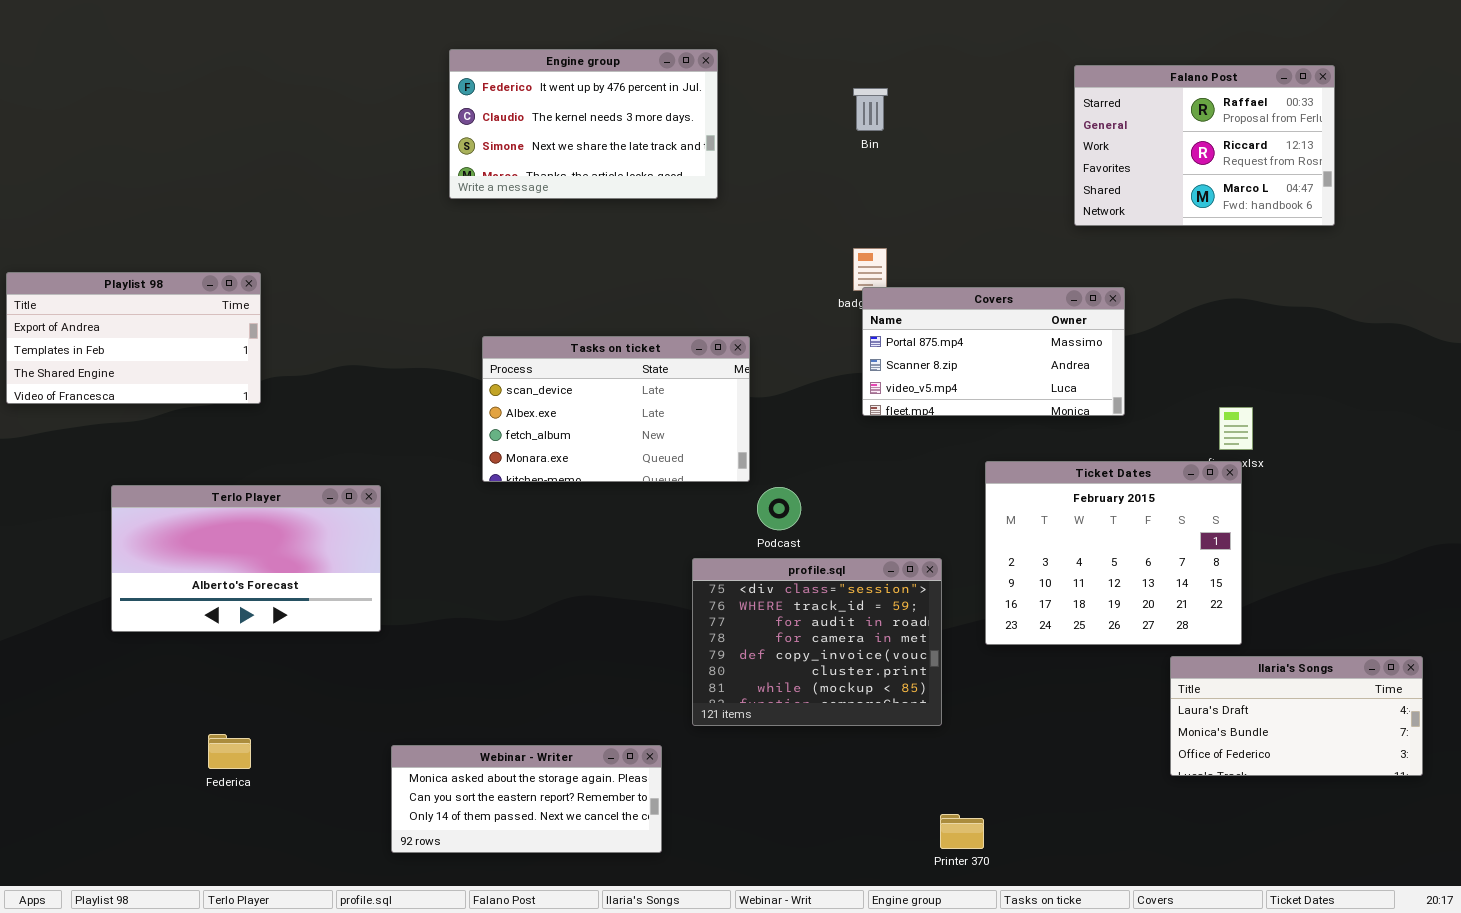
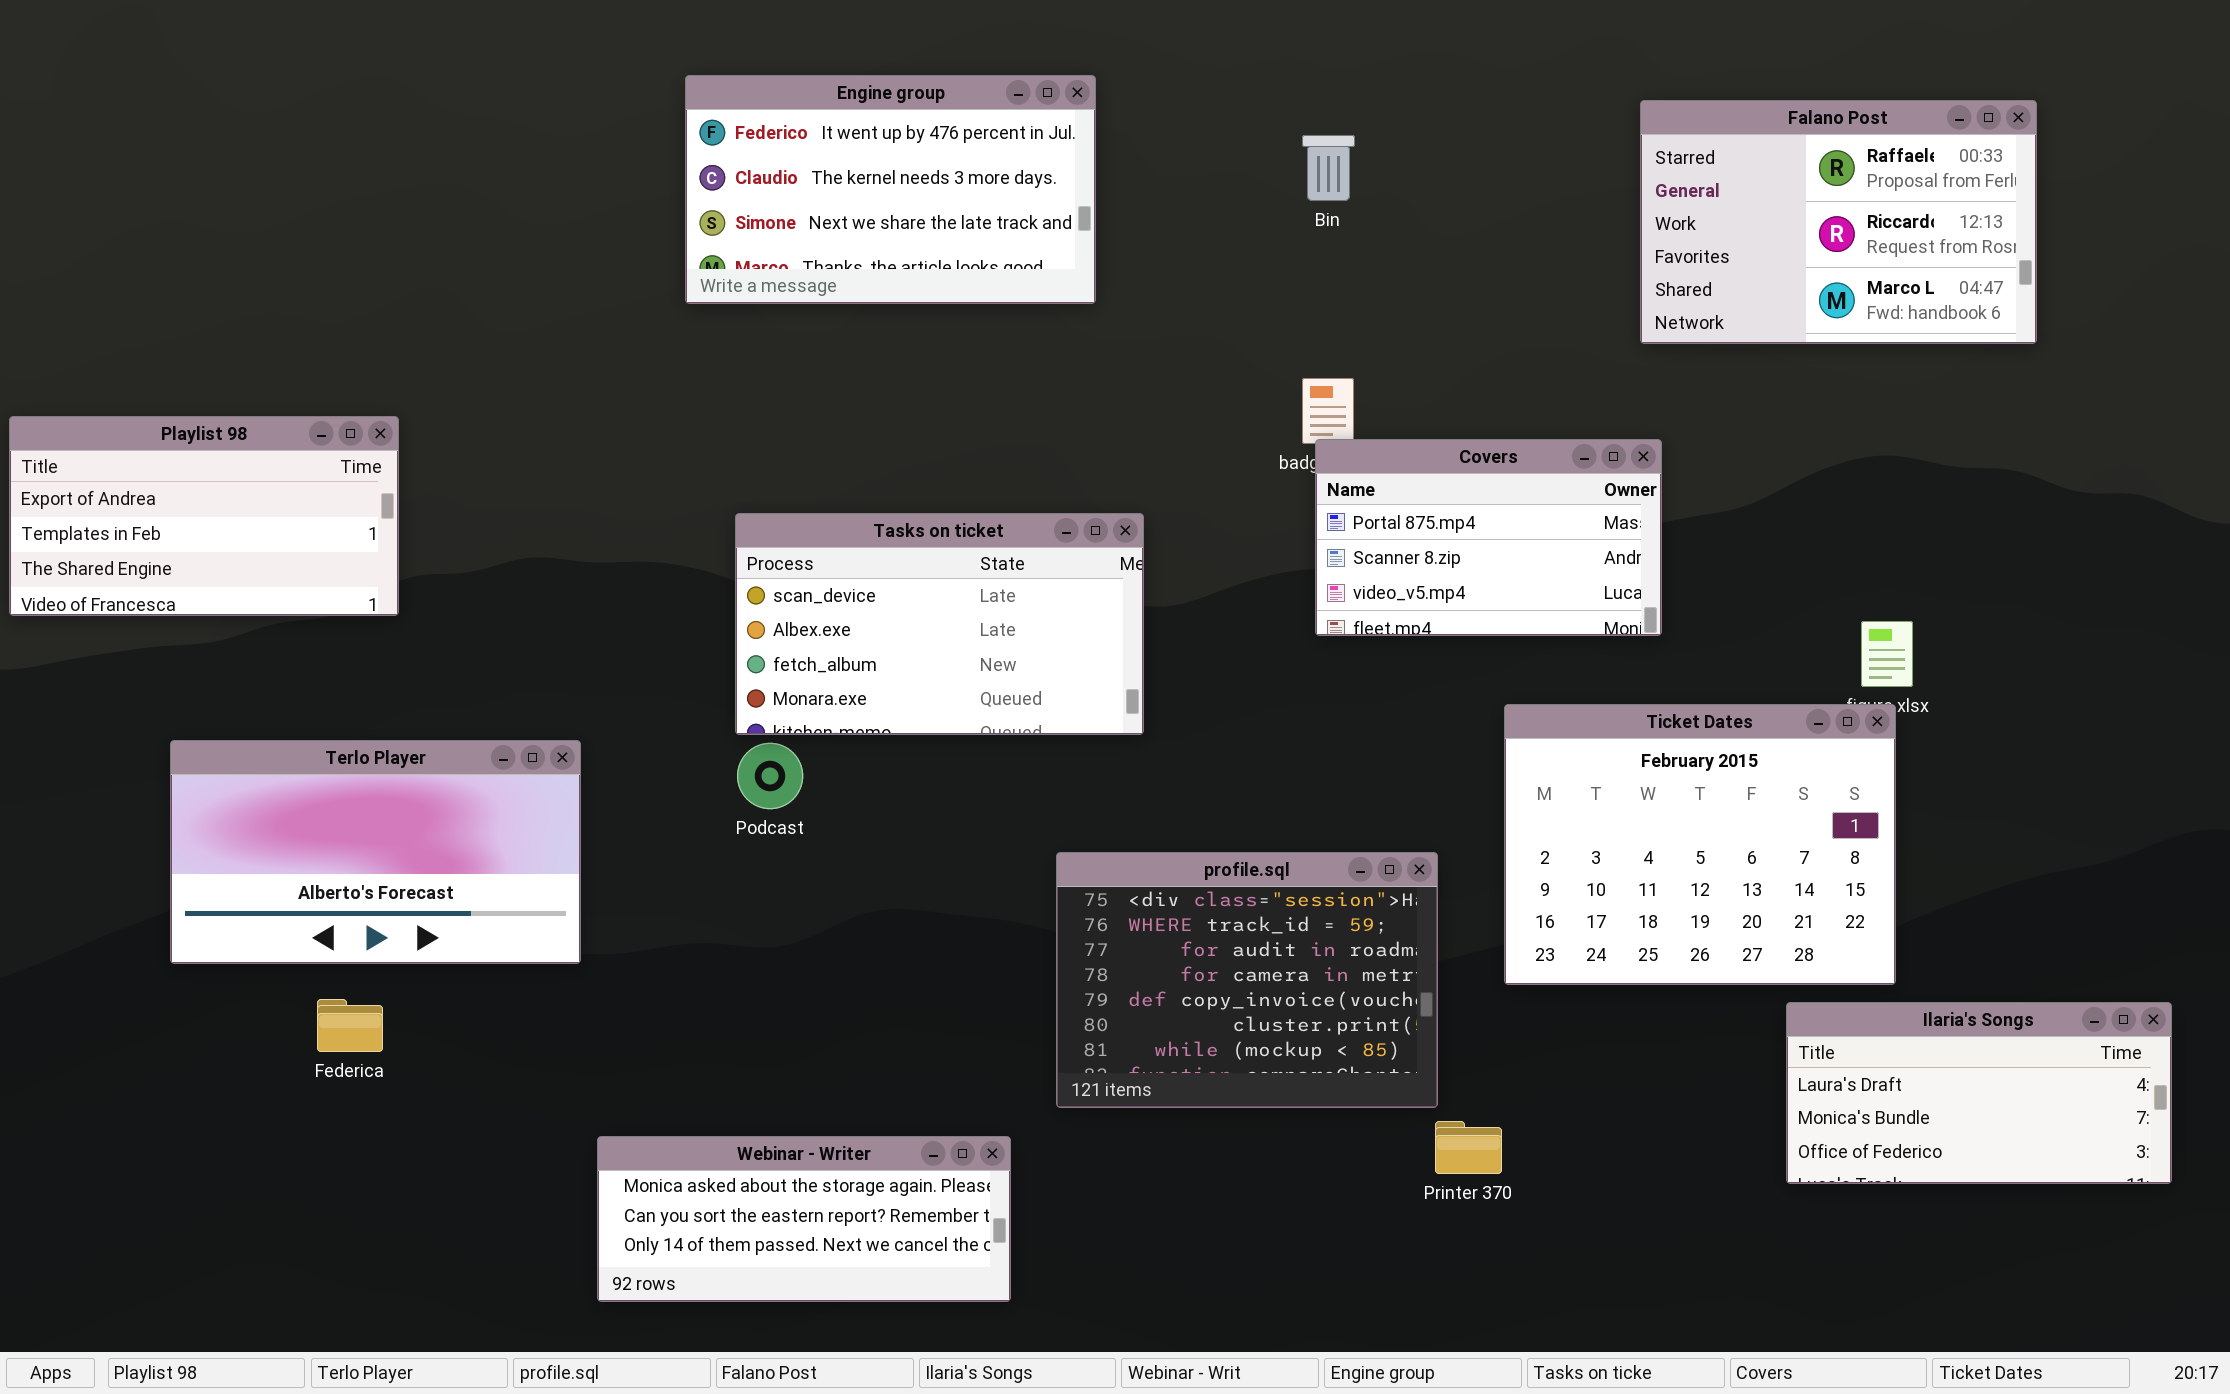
Covers: [862,287,1125,416] -> [1315,439,1662,636], resized
Podcast: [757,487,801,530] -> [737,743,803,809], moved
Federica: [208,734,251,769] -> [317,999,383,1052], moved
Printer 370: [940,814,984,849] -> [1435,1121,1502,1174], moved

